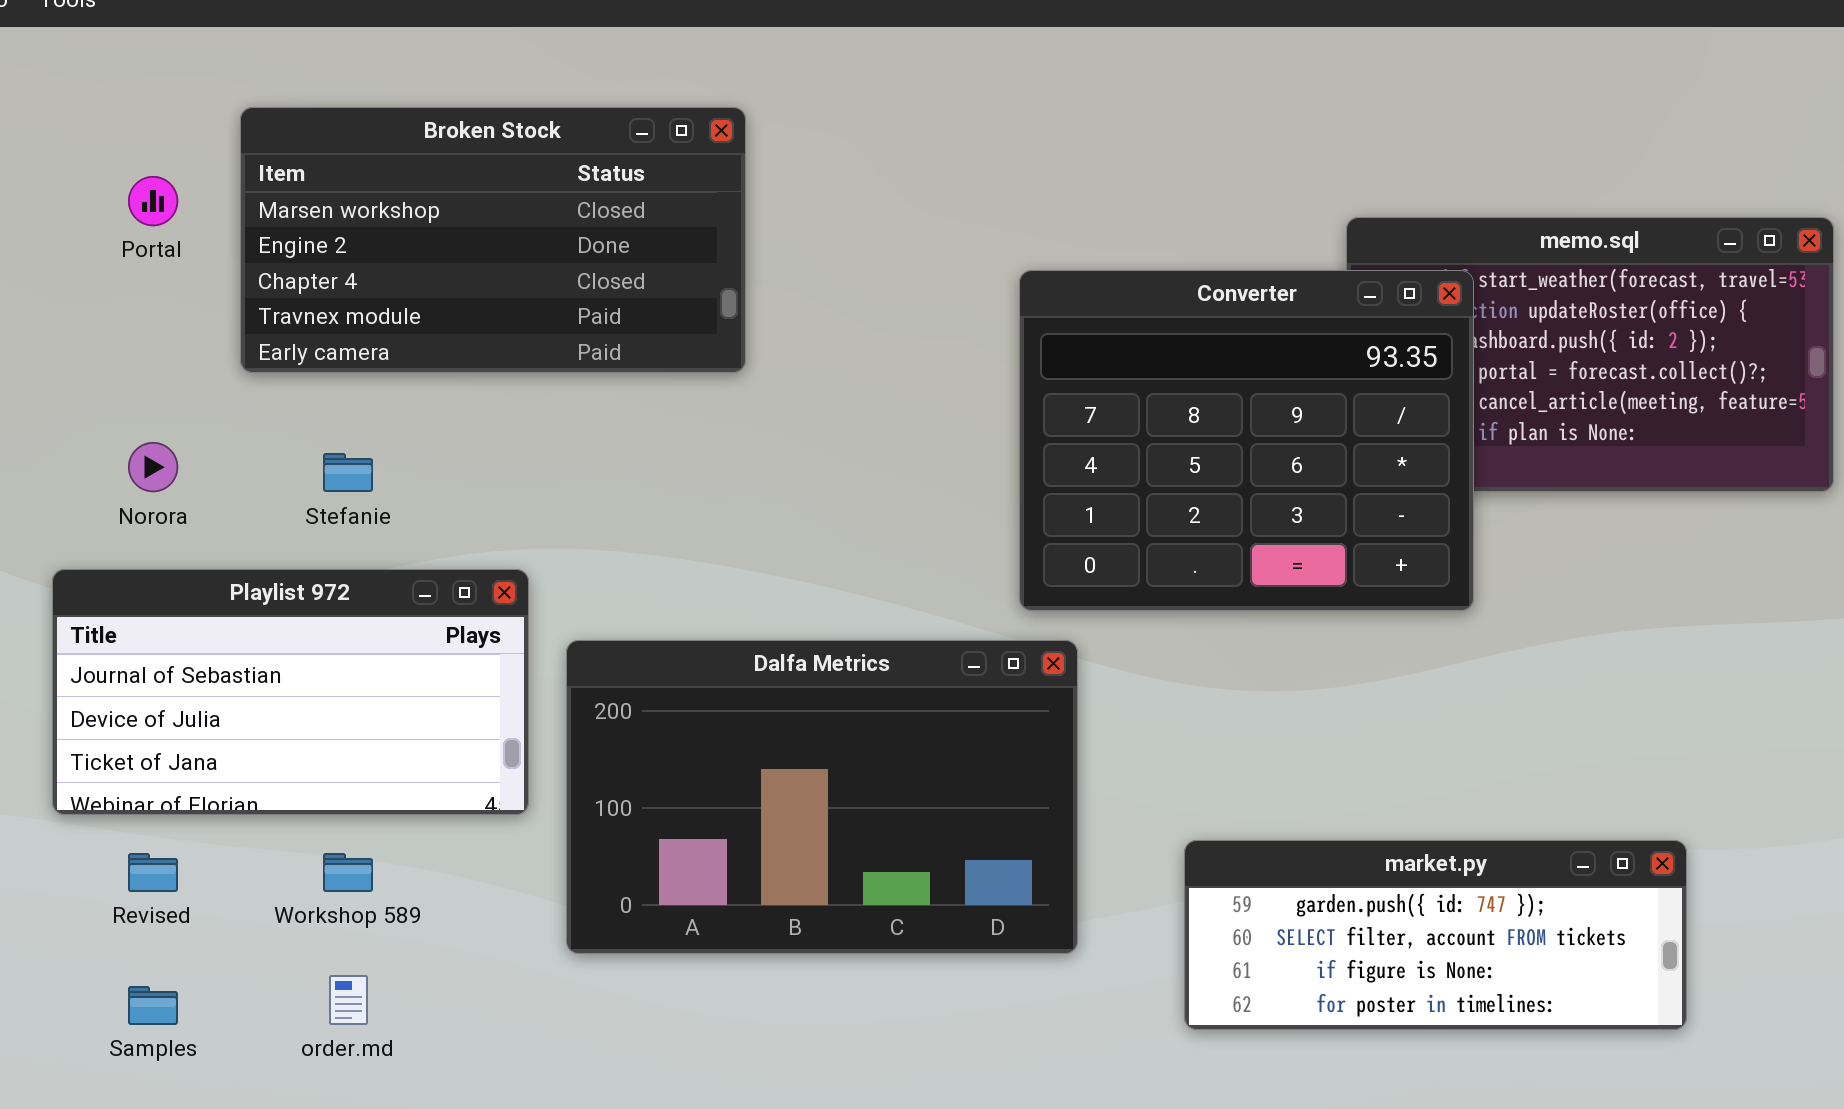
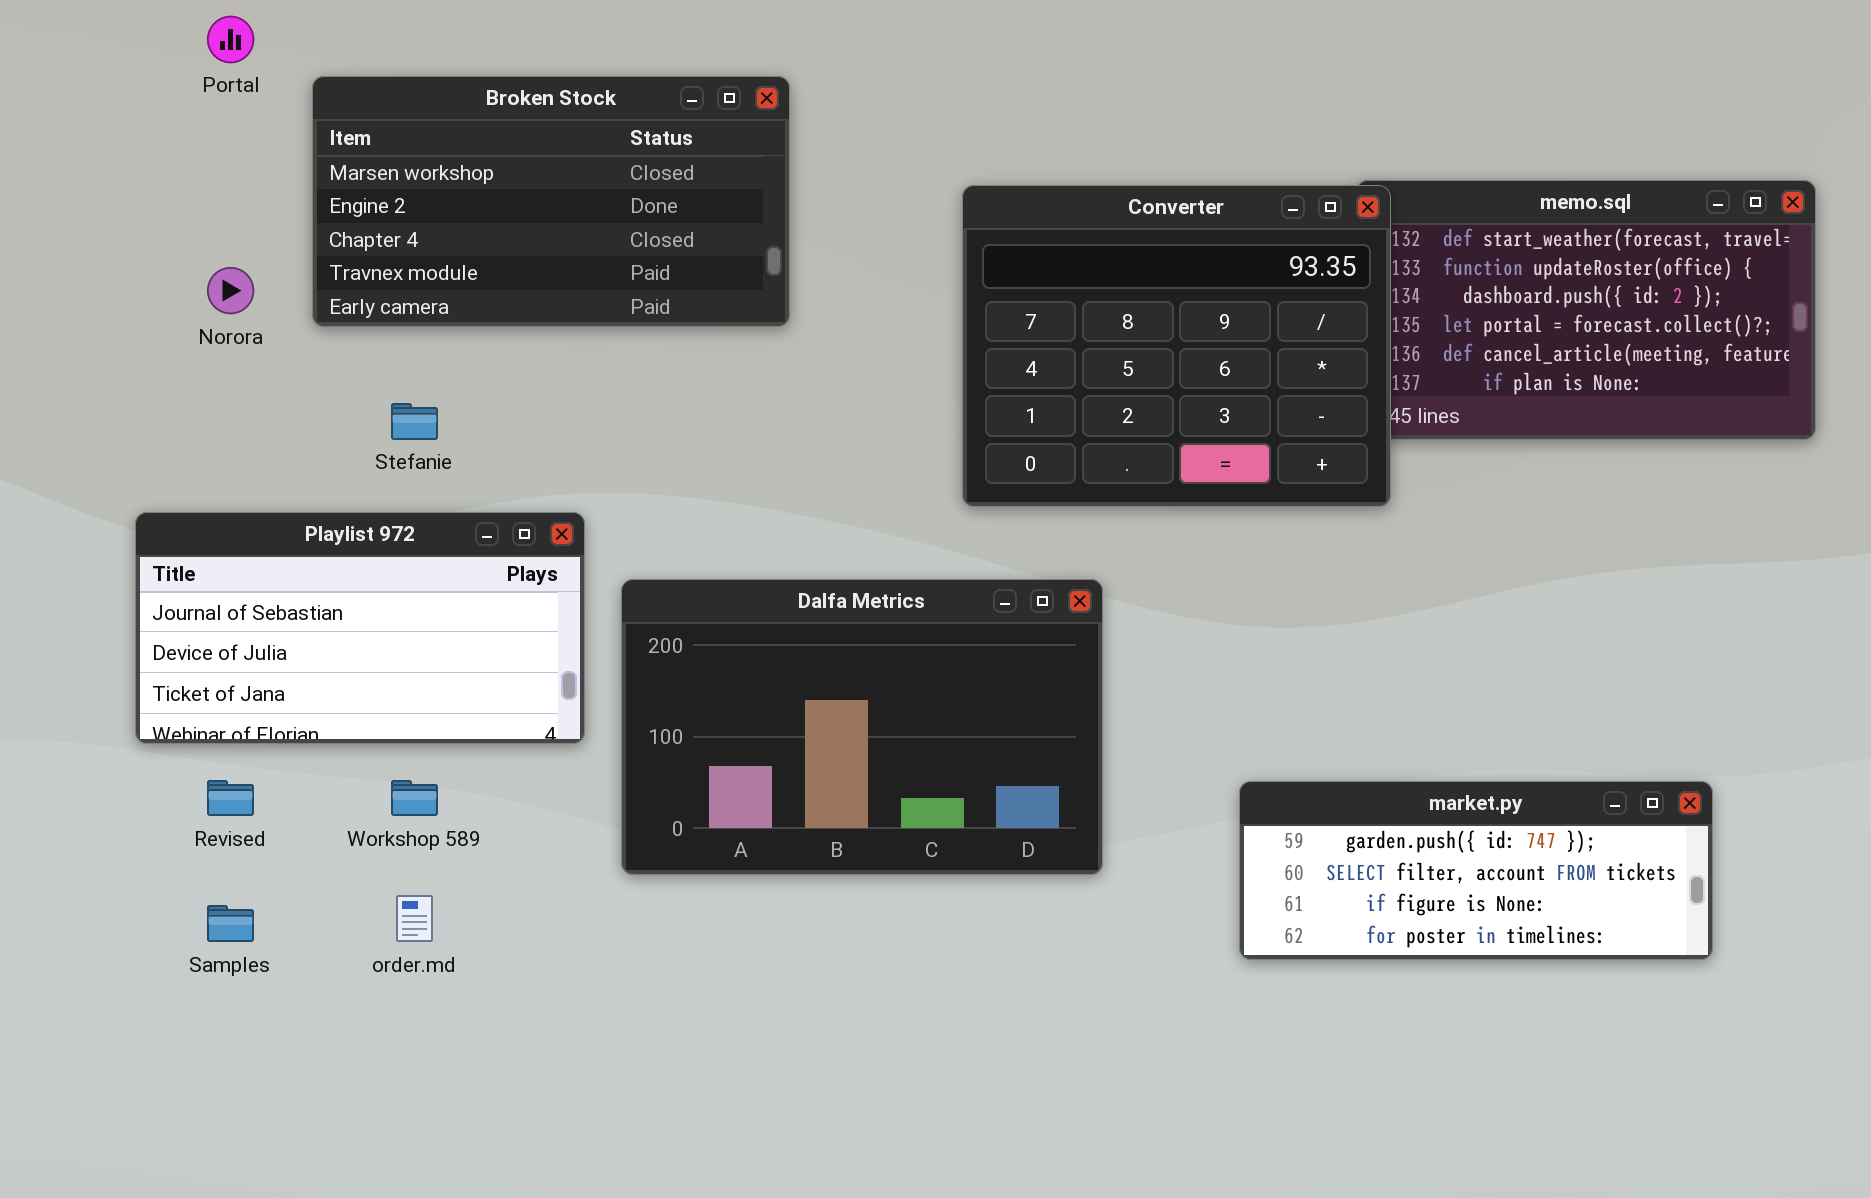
Portal: [128,176,178,226] -> [207,16,254,63], moved
Converter: [1019,270,1474,611] -> [962,185,1391,507], moved
Norora: [128,442,178,492] -> [207,267,254,314], moved
market.py: [1184,840,1687,1030] -> [1239,781,1713,960], moved

